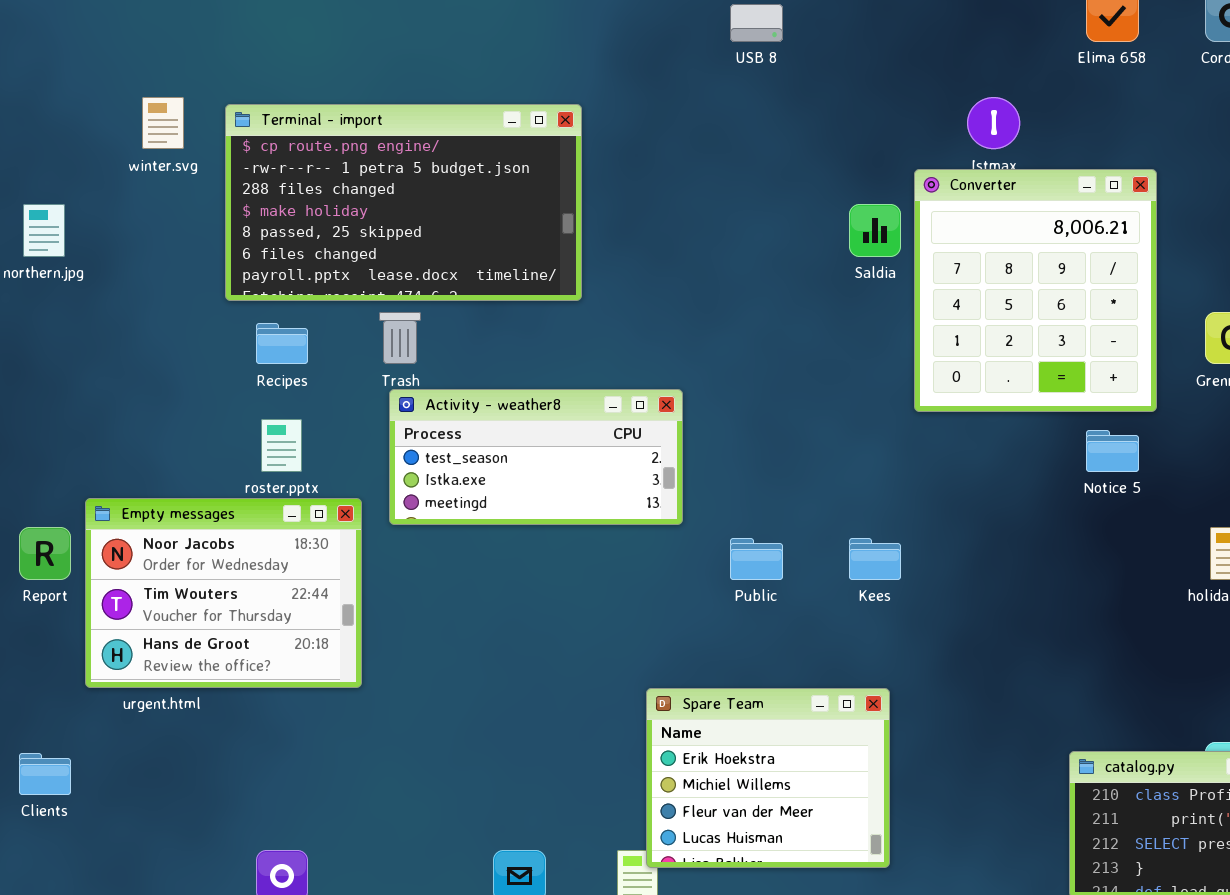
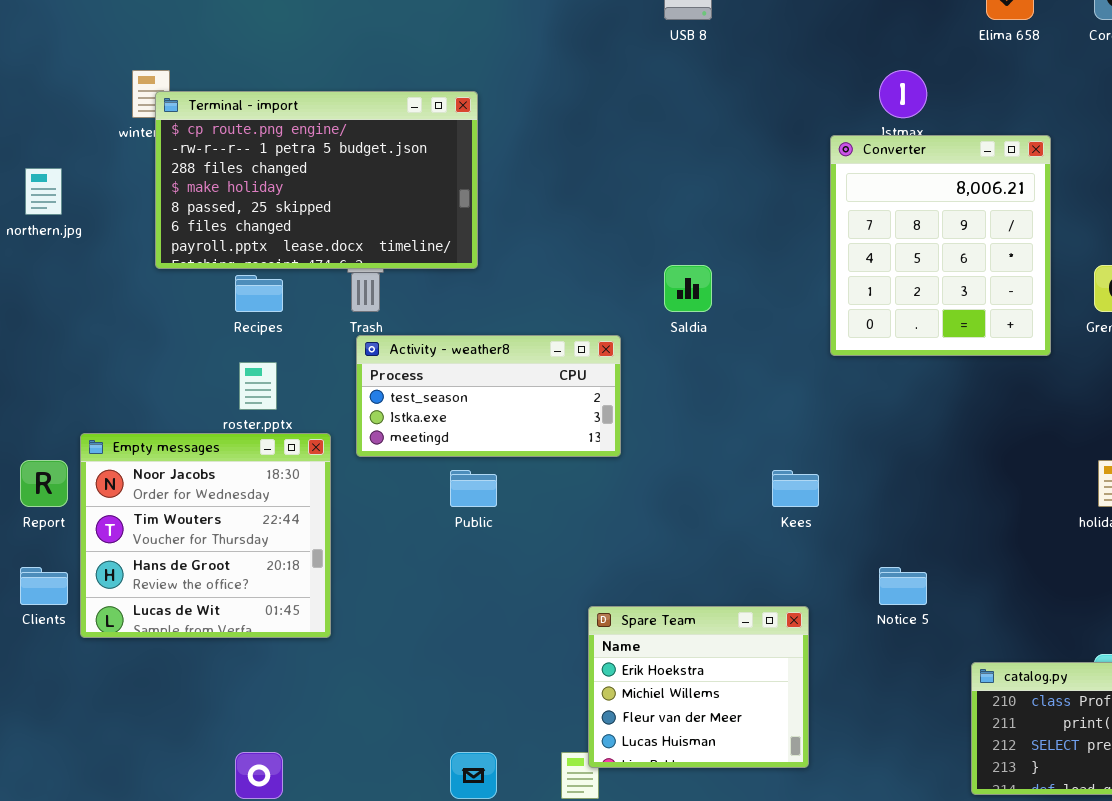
Terminal - import: [225,104,582,301] -> [155,91,478,269], moved
Saldia: [849,204,901,257] -> [664,265,712,312], moved
Notice 5: [1086,430,1139,472] -> [879,567,927,605], moved
Empty messages: [85,498,362,688] -> [80,433,331,638], resized
Public: [730,538,783,580] -> [450,470,497,507], moved
Clients: [19,753,71,795] -> [20,567,68,605], moved

